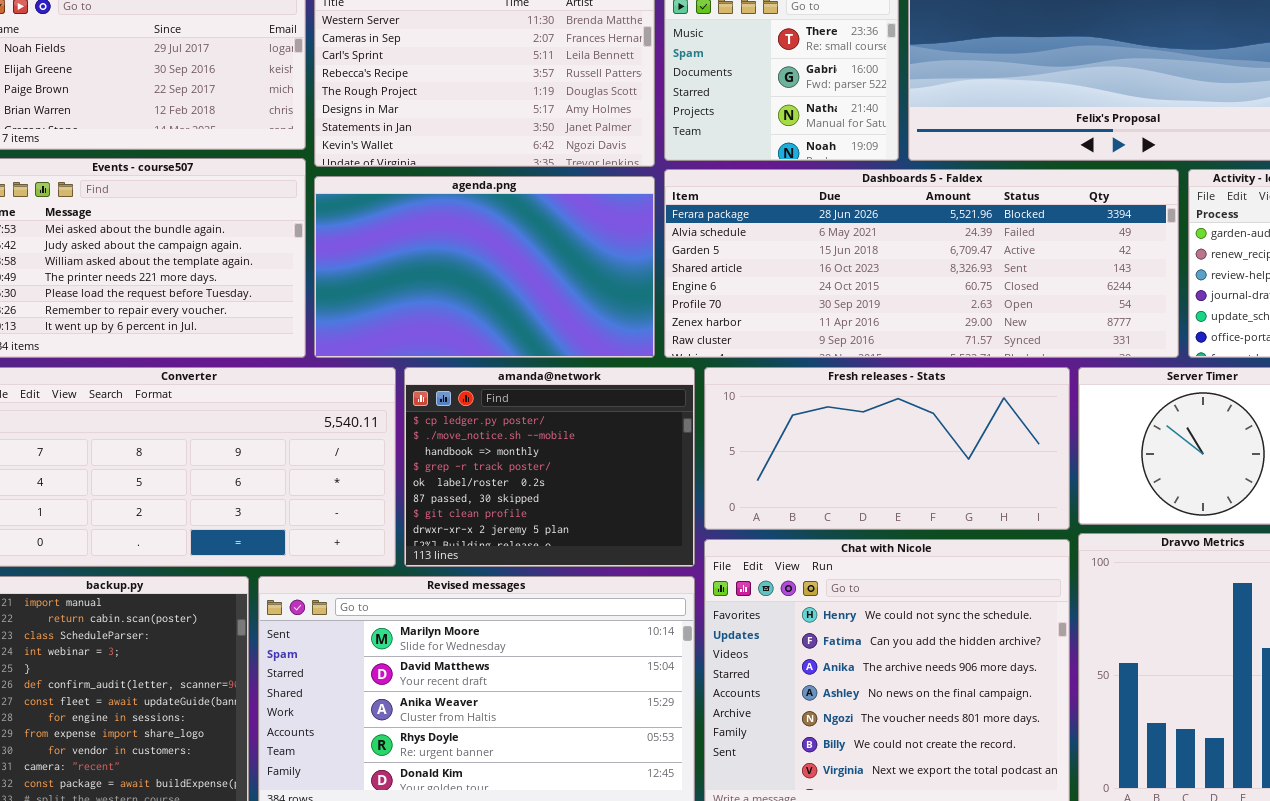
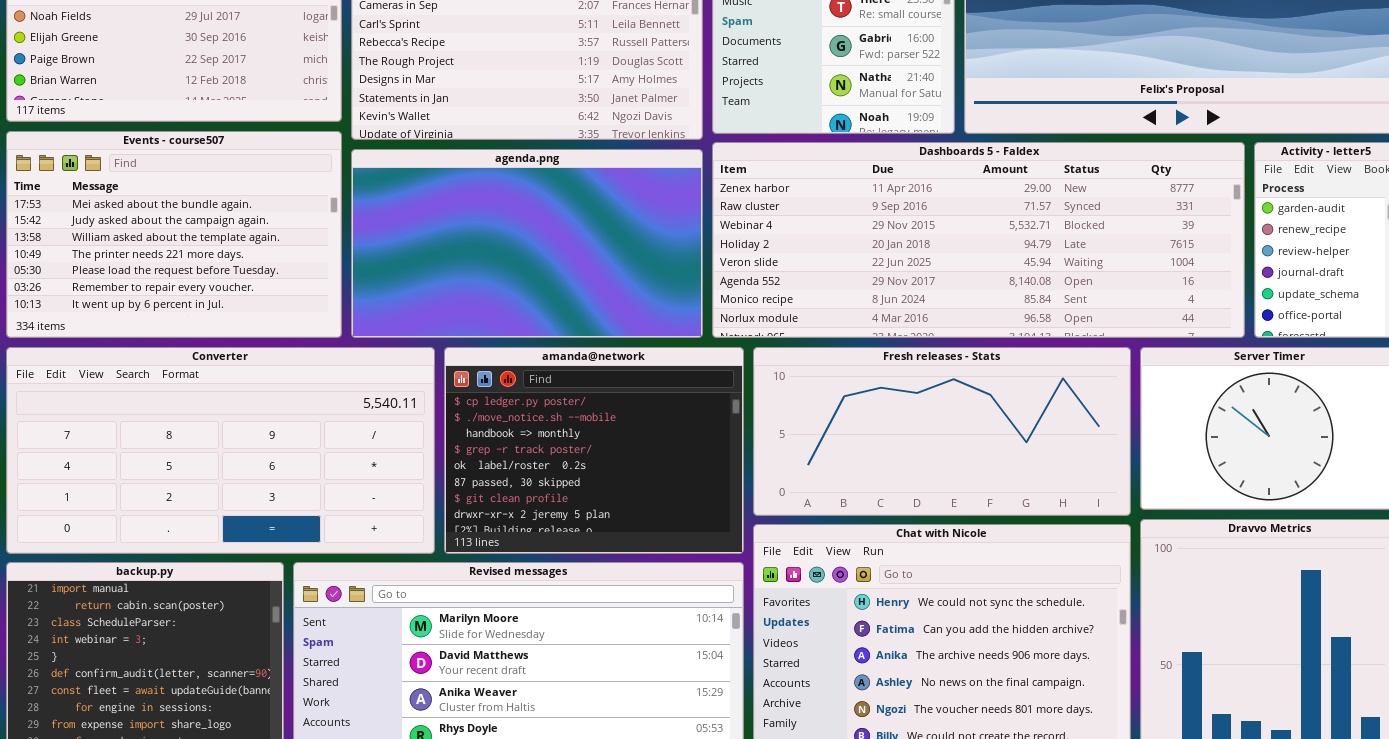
Dashboards 5 - Faldex: [664,169,1179,358] -> [712,142,1245,338], scrolled down 6 rows

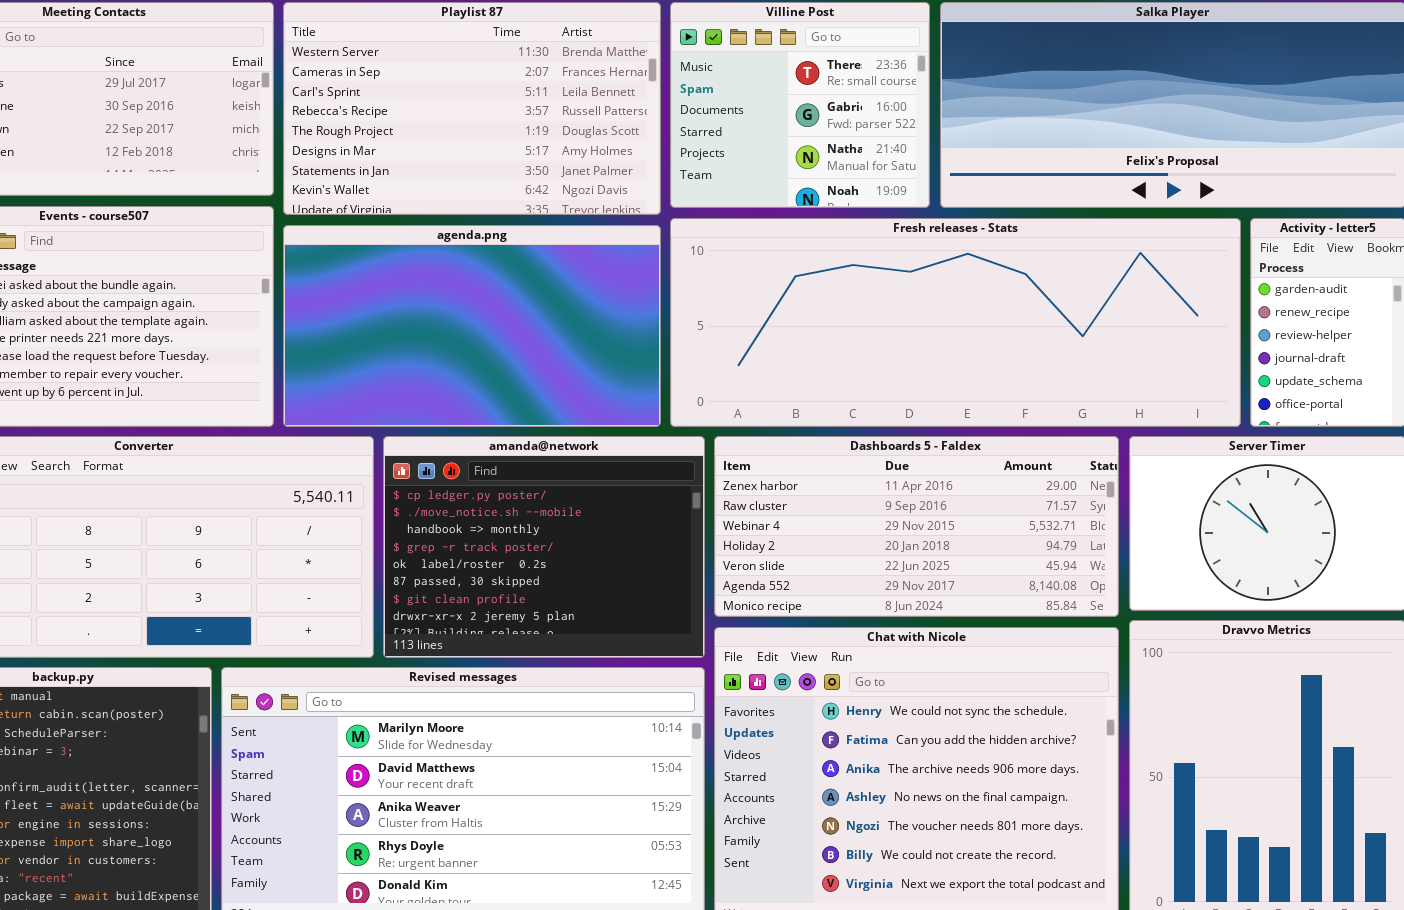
Dashboards 5 - Faldex: [712,142,1245,338] -> [714,436,1119,617], moved, resized
Fresh releases - Stats: [753,347,1131,516] -> [670,218,1241,427], moved, resized

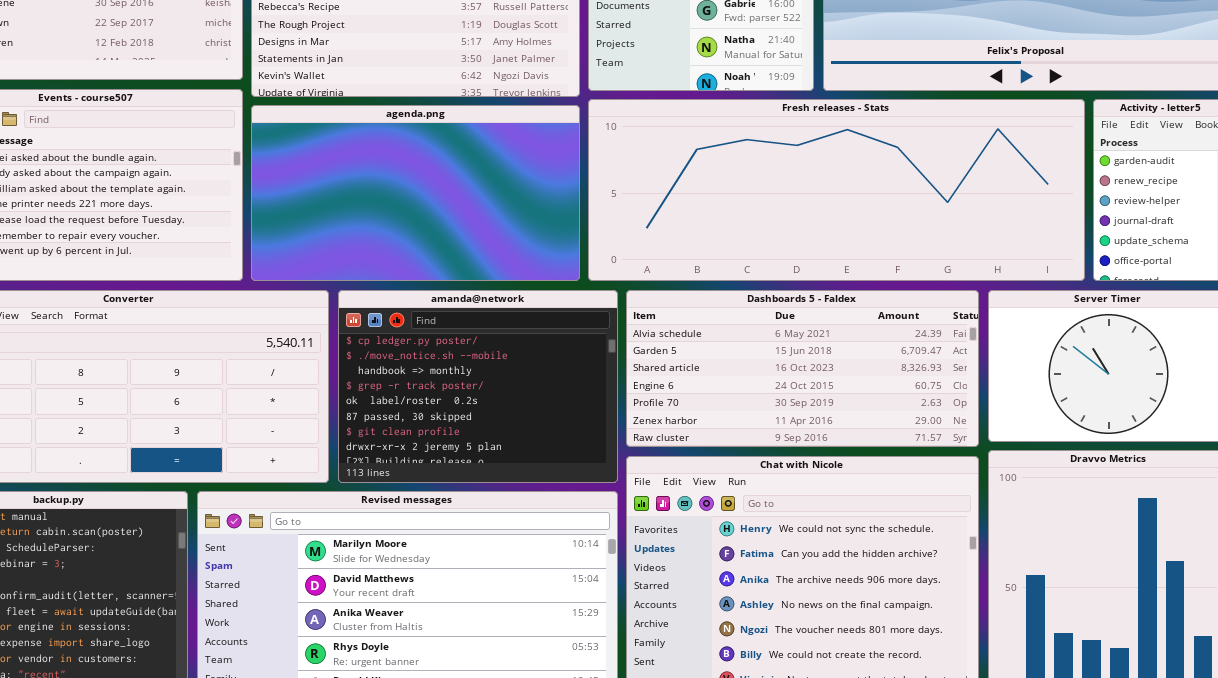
Dashboards 5 - Faldex: [714,436,1119,617] -> [626,290,979,447], scrolled up 5 rows

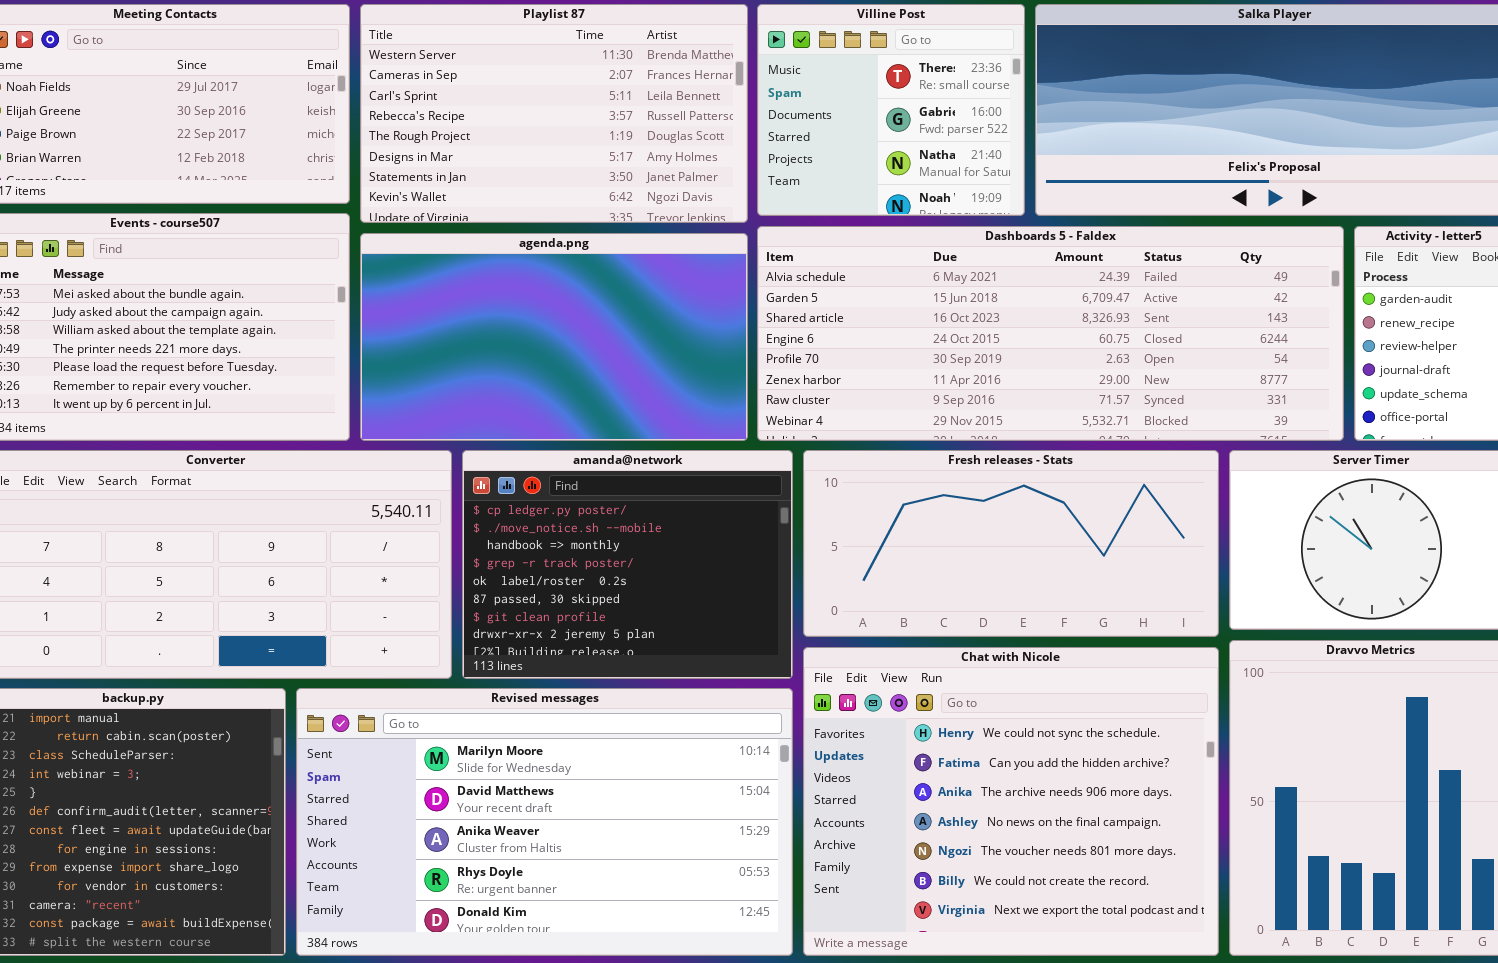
Fresh releases - Stats: [588,99,1085,281] -> [803,450,1219,637], moved, resized
Dashboards 5 - Faldex: [626,290,979,447] -> [757,226,1344,441], moved, resized

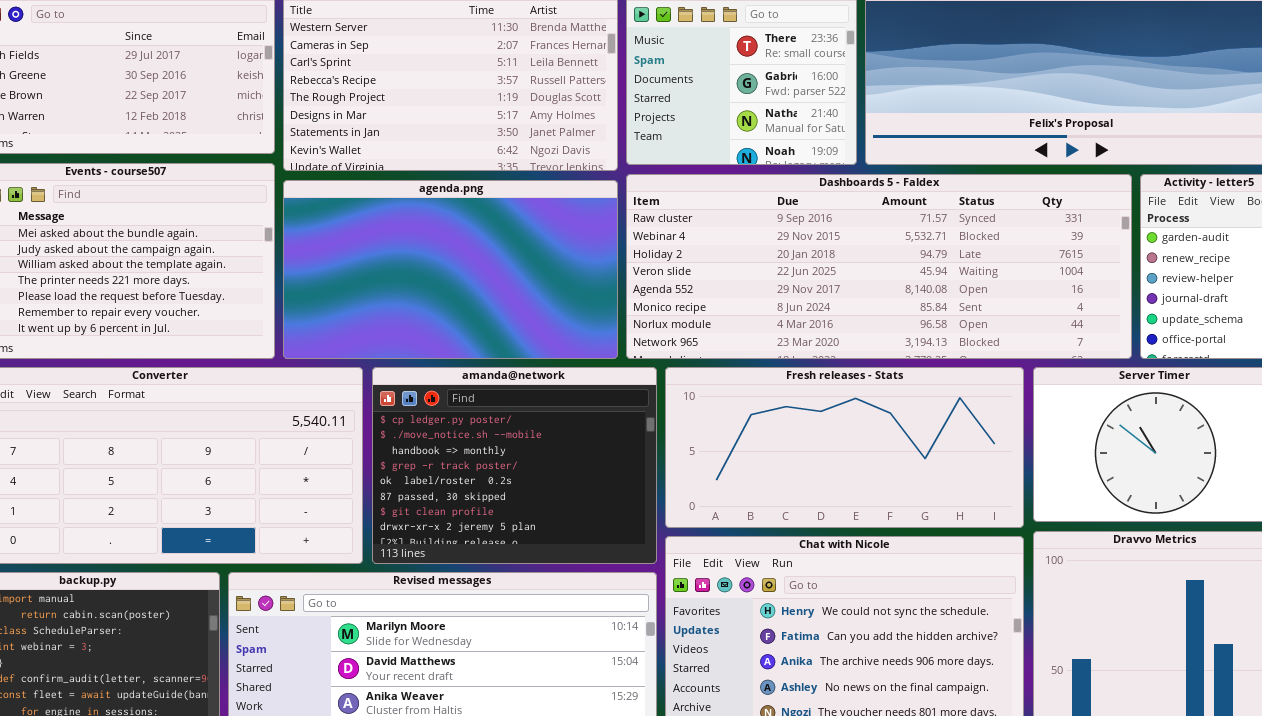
Dashboards 5 - Faldex: [757,226,1344,441] -> [626,174,1132,359], scrolled down 6 rows

